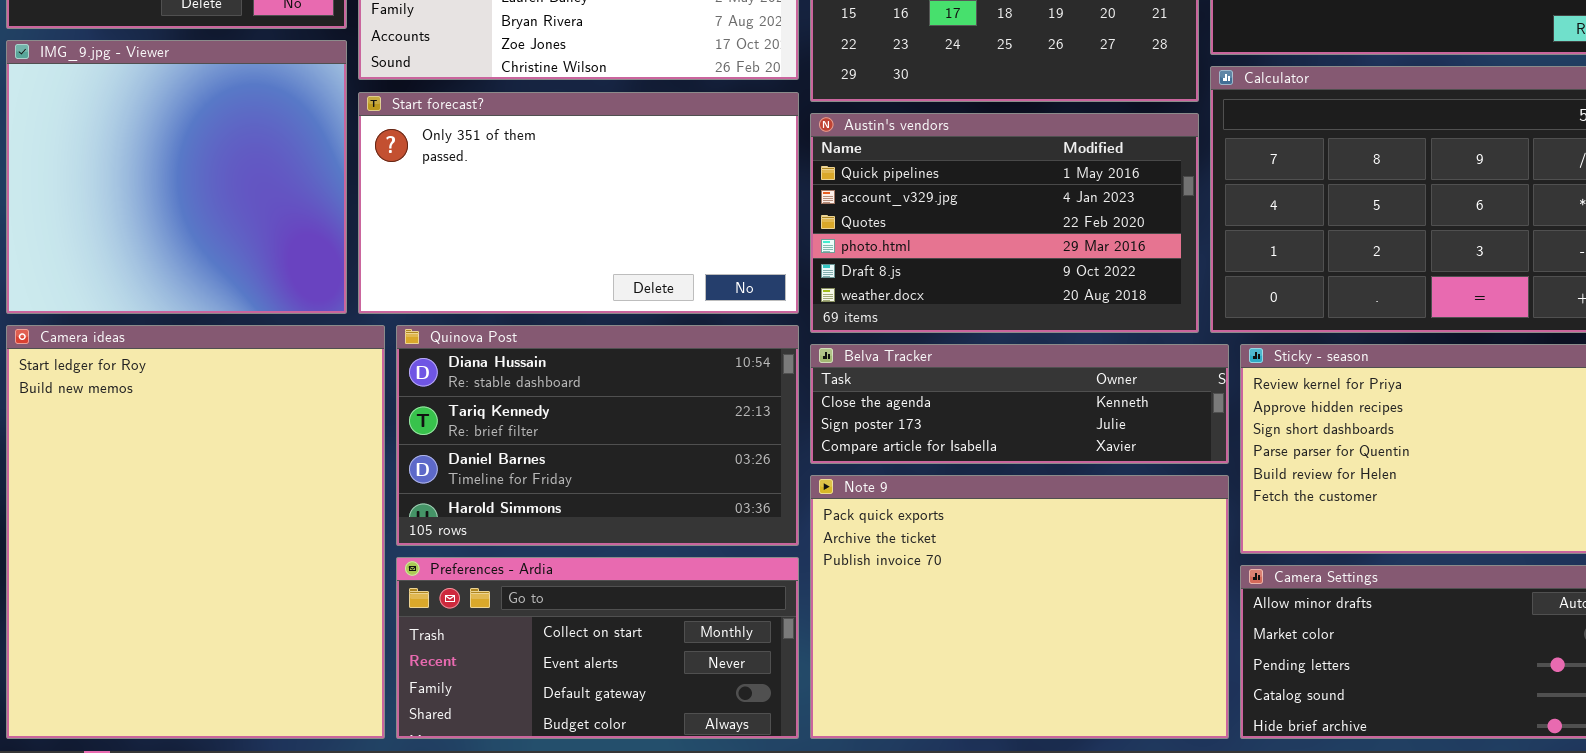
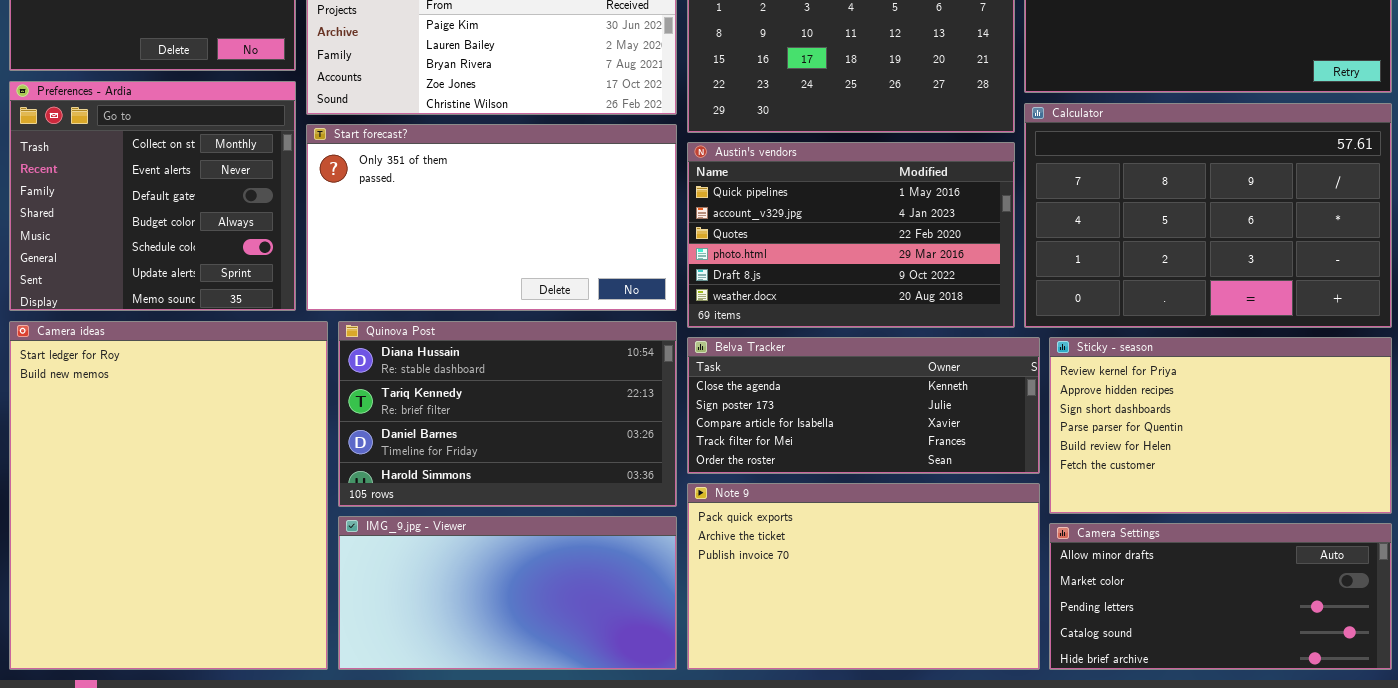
IMG_9.jpg - Viewer: [6,40,347,314] -> [338,516,677,670], moved, resized
Belva Tracker: [810,344,1229,464] -> [687,337,1040,474], resized
Note 9: [810,475,1229,739] -> [687,483,1040,670], resized
Preferences - Ardia: [396,557,799,739] -> [9,81,296,311], moved, resized

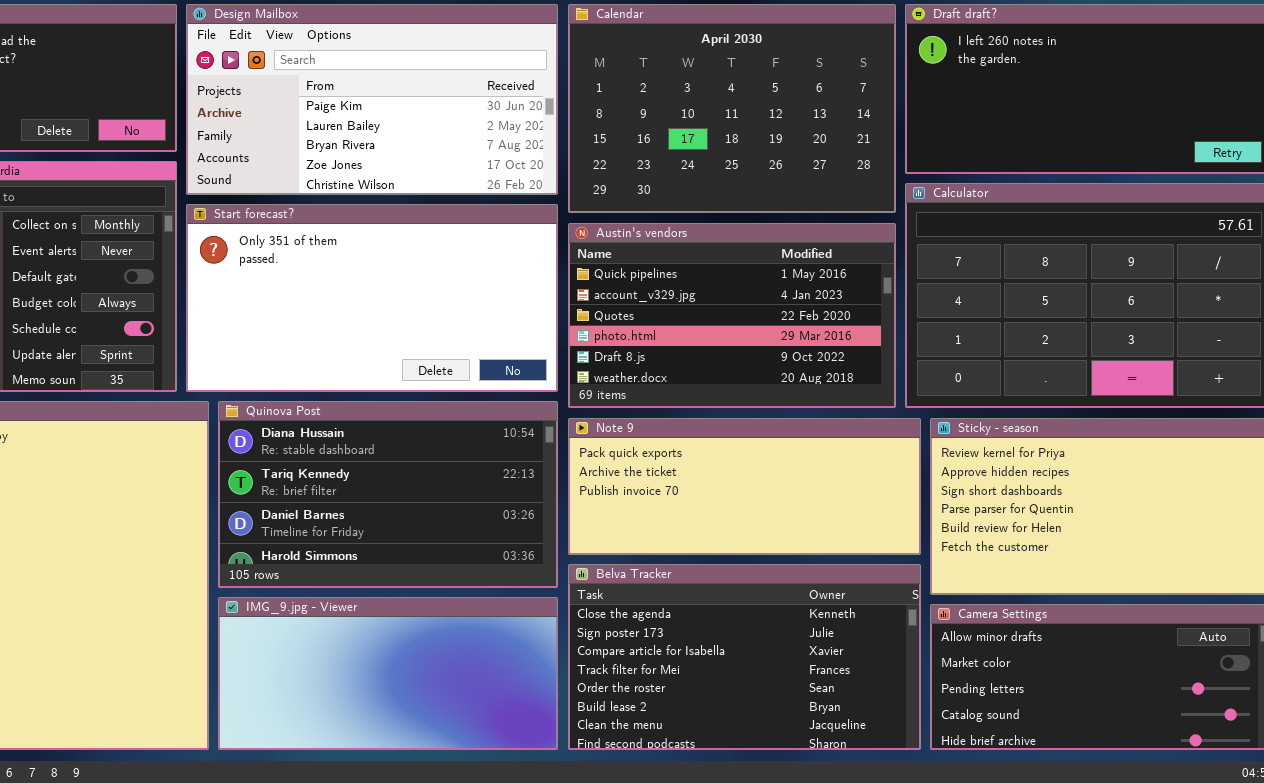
Belva Tracker: [687,337,1040,474] -> [568,564,921,750], moved, resized
Note 9: [687,483,1040,670] -> [568,418,921,555], moved, resized

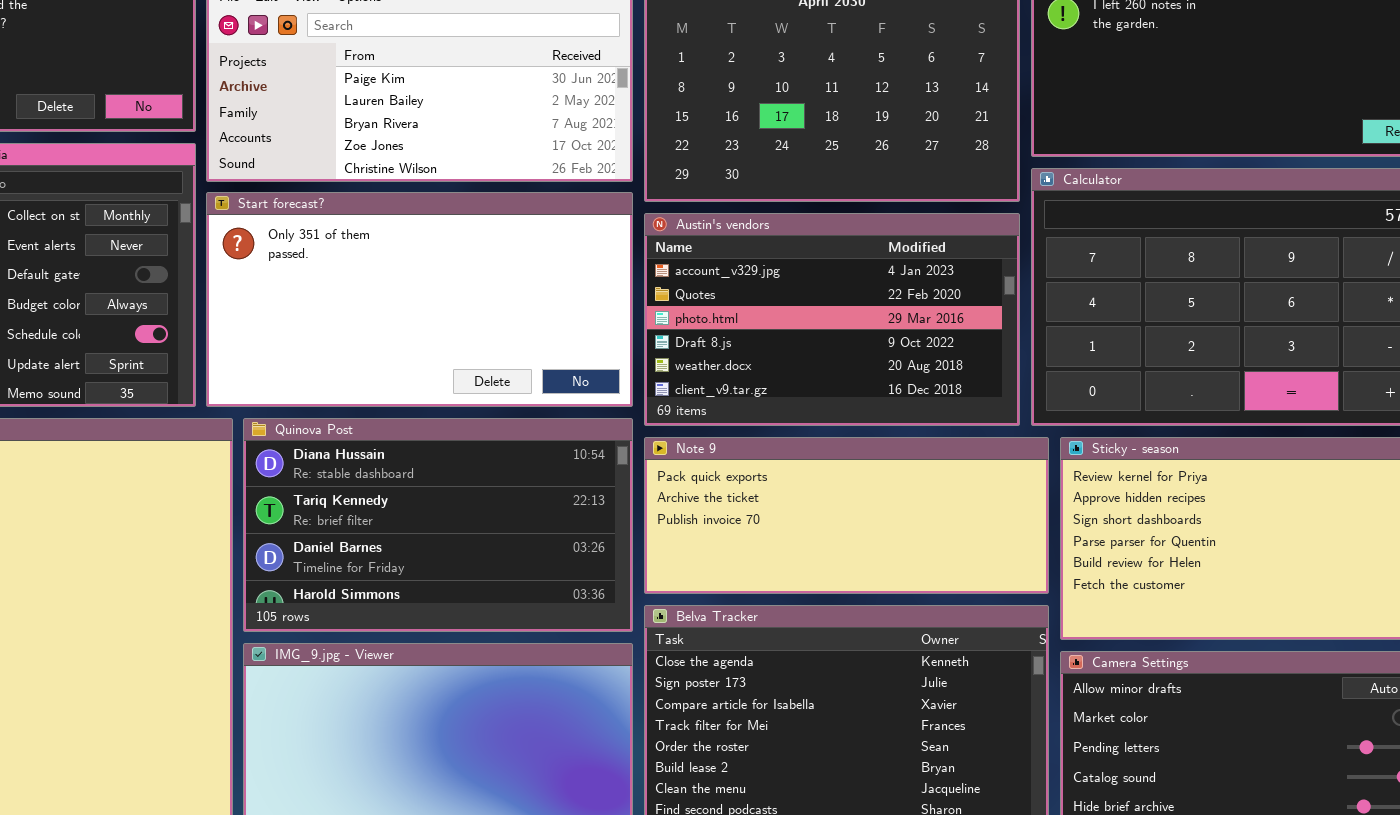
Austin's vendors: [568,223,896,408] -> [644,213,1020,426], scrolled down 1 row

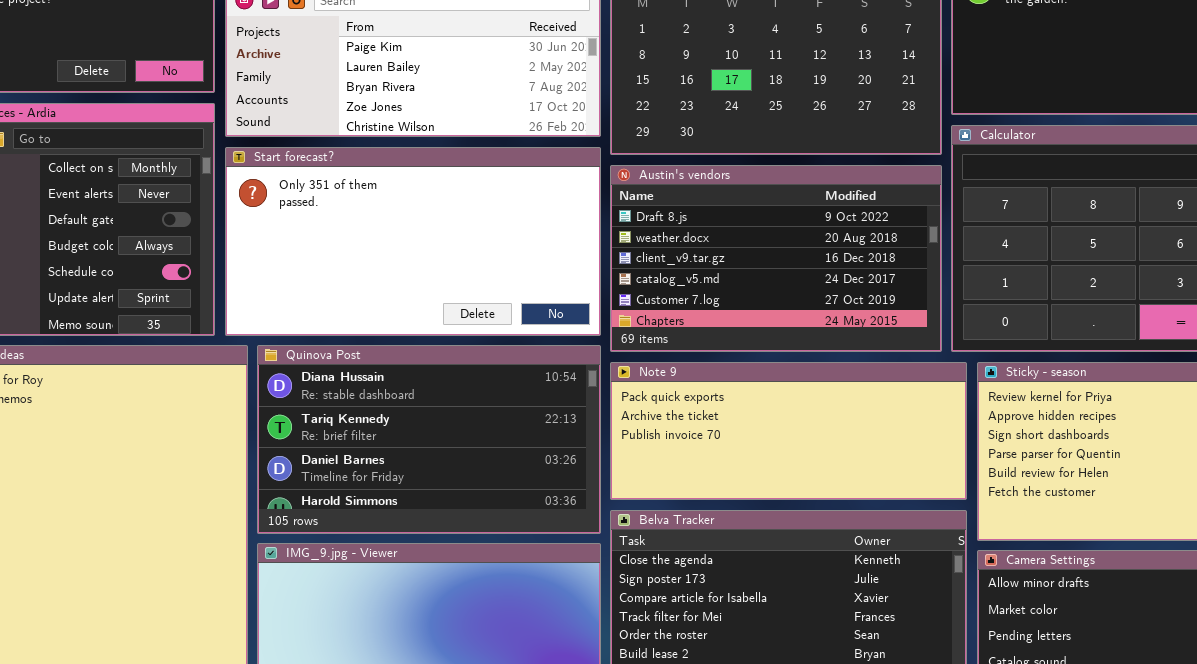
Austin's vendors: [644,213,1020,426] -> [610,165,942,352], scrolled down 3 rows

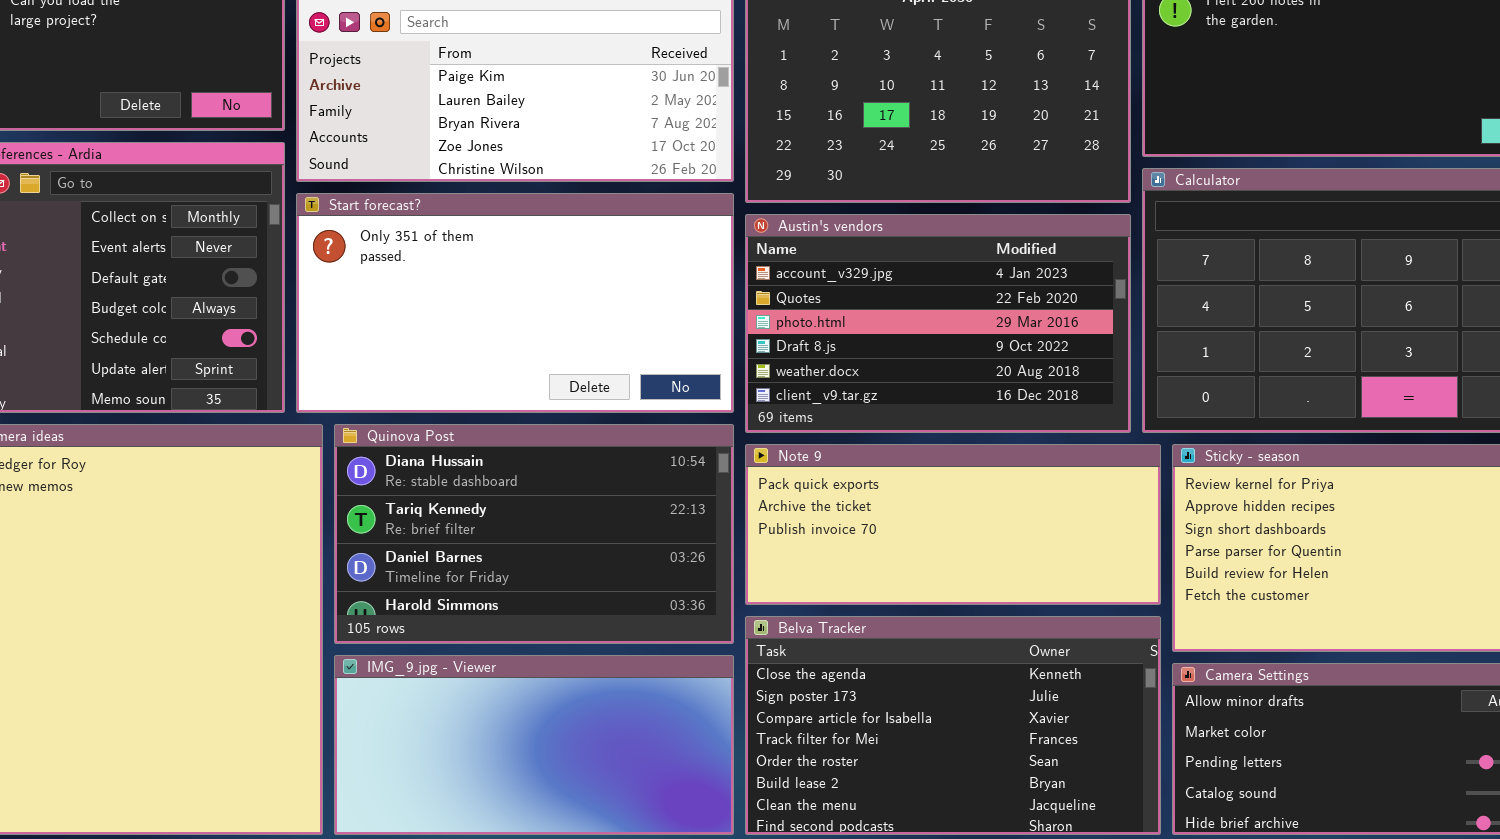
Austin's vendors: [610,165,942,352] -> [745,214,1131,433], scrolled up 3 rows

